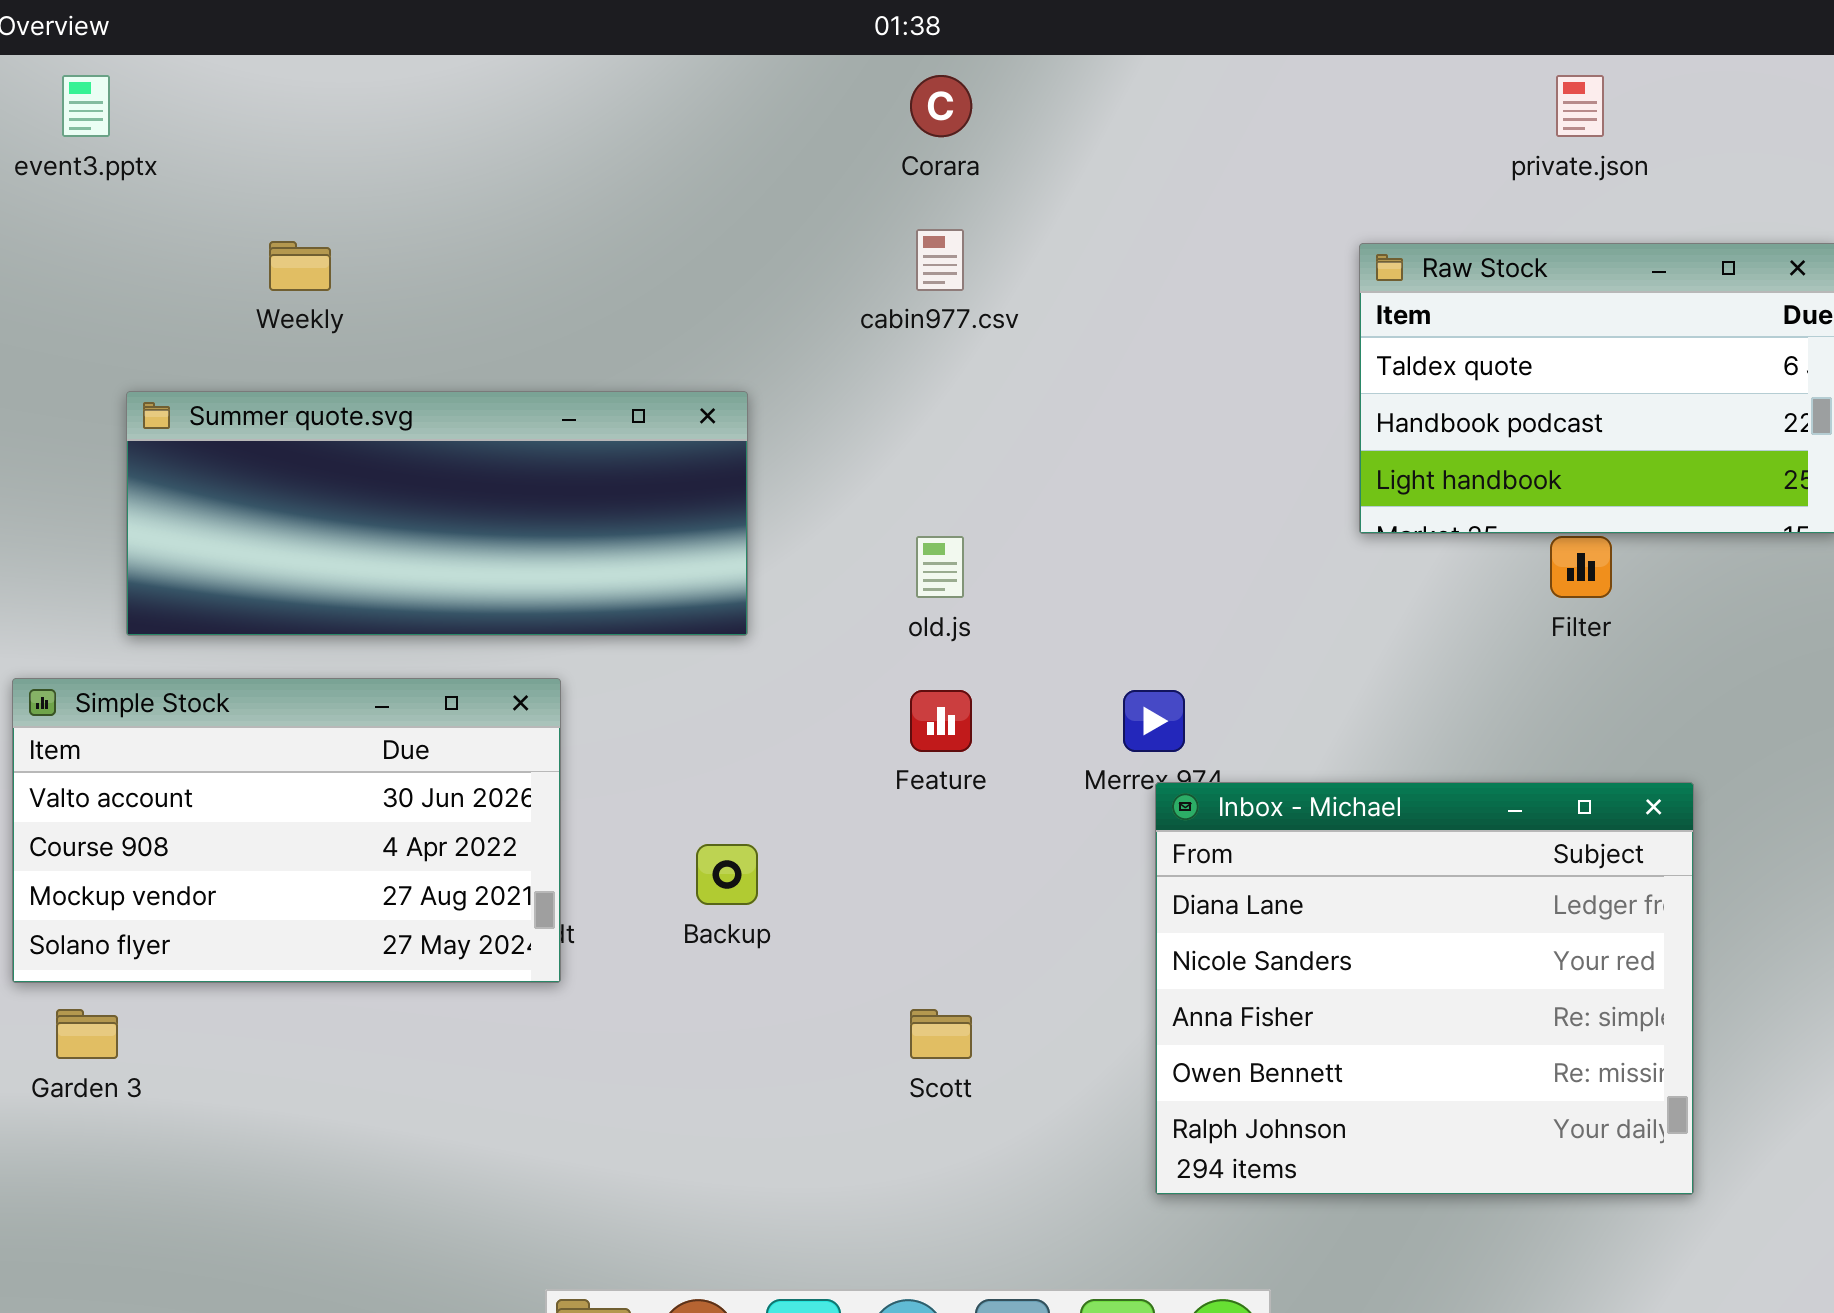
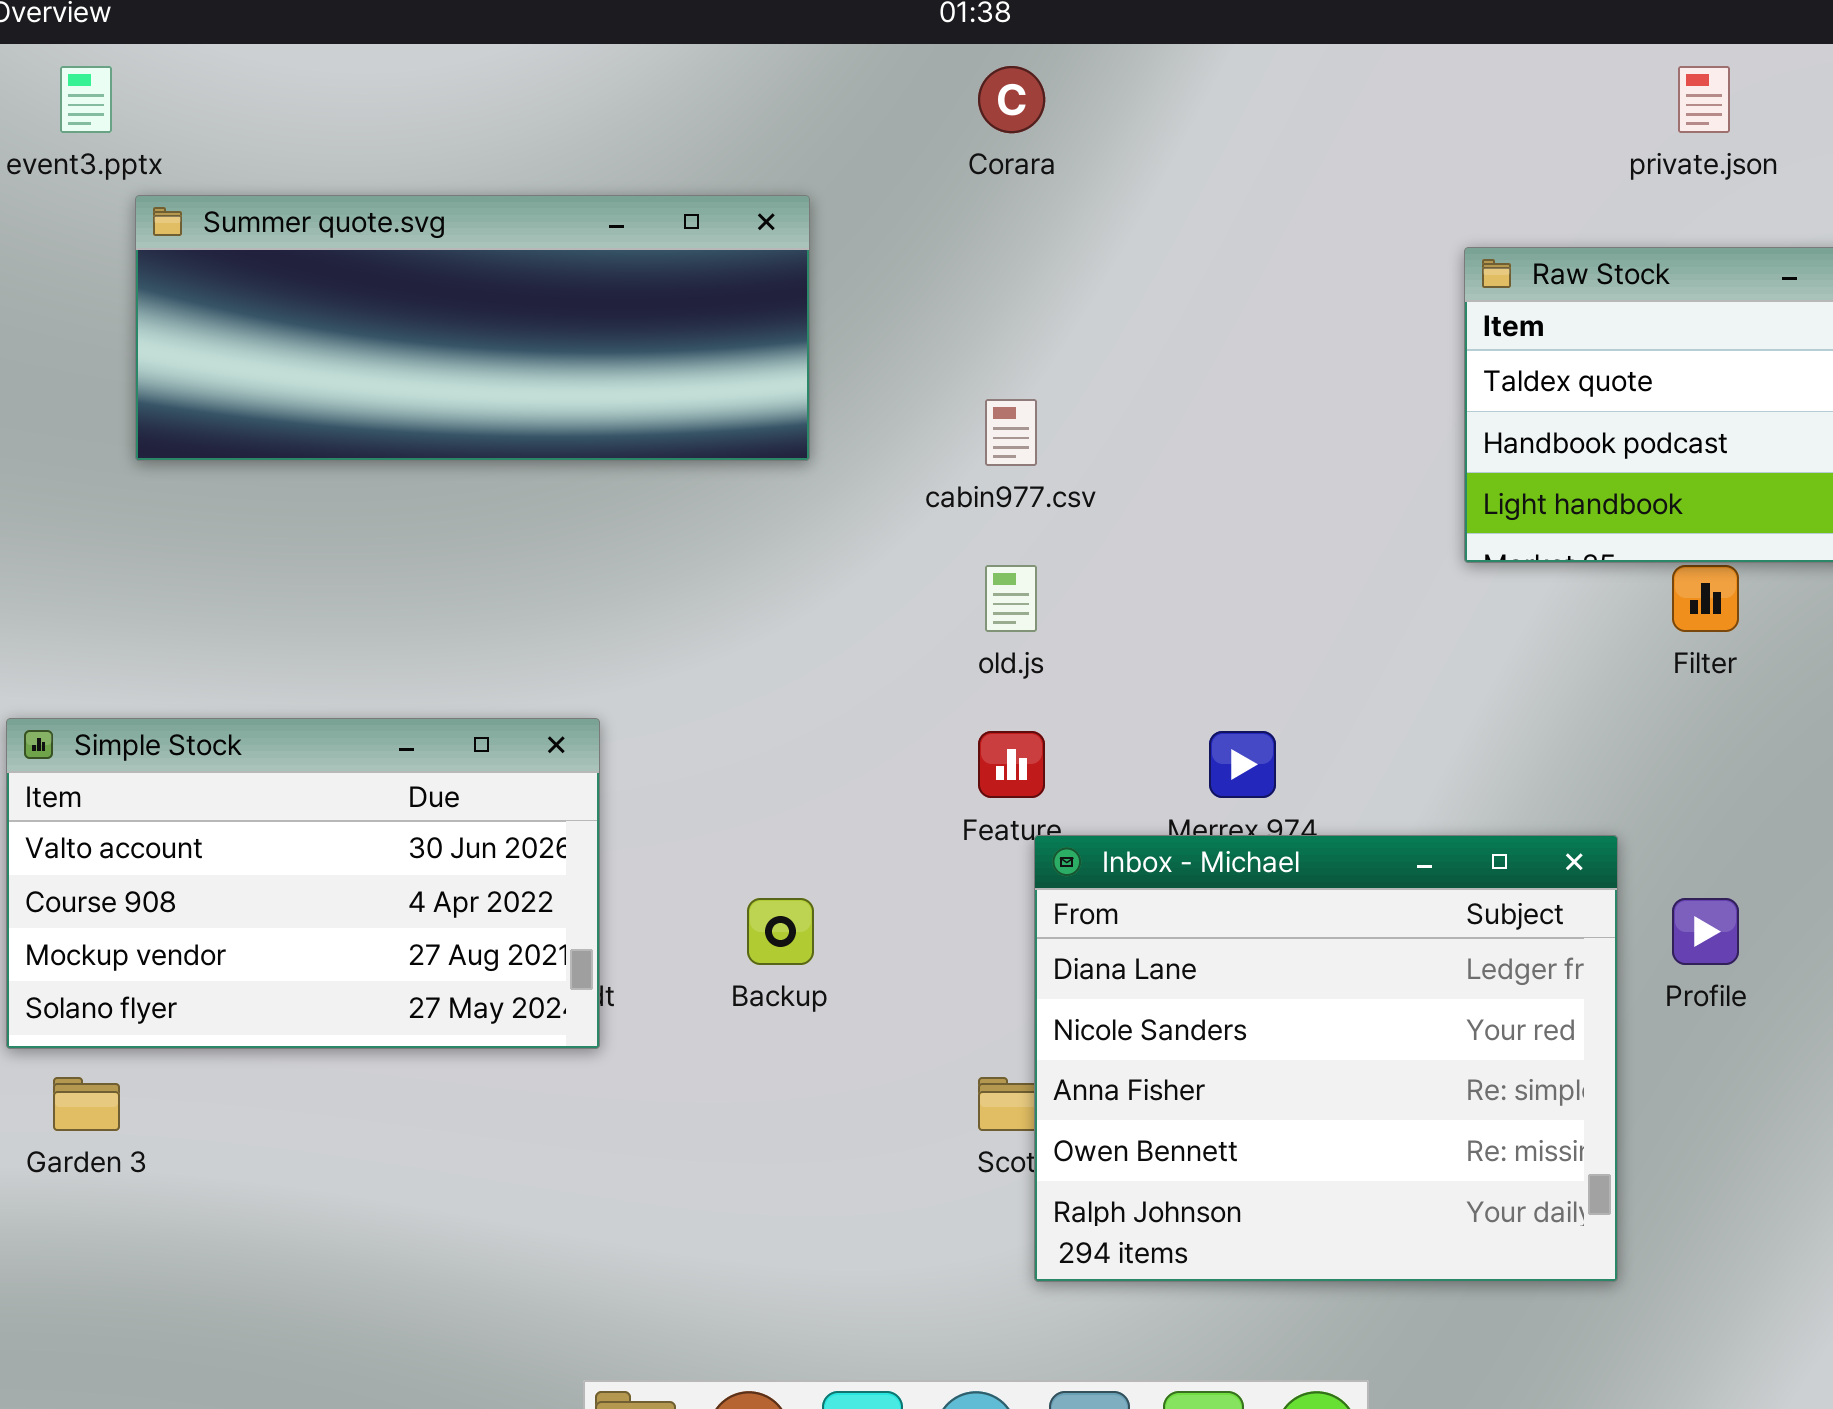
cabin977.csv: [916,229,964,291] -> [985,399,1037,466], moved
Summer quote.svg: [126,391,748,636] -> [135,195,810,461], moved
Inbox - Michael: [1155,782,1694,1195] -> [1034,835,1618,1282], moved

